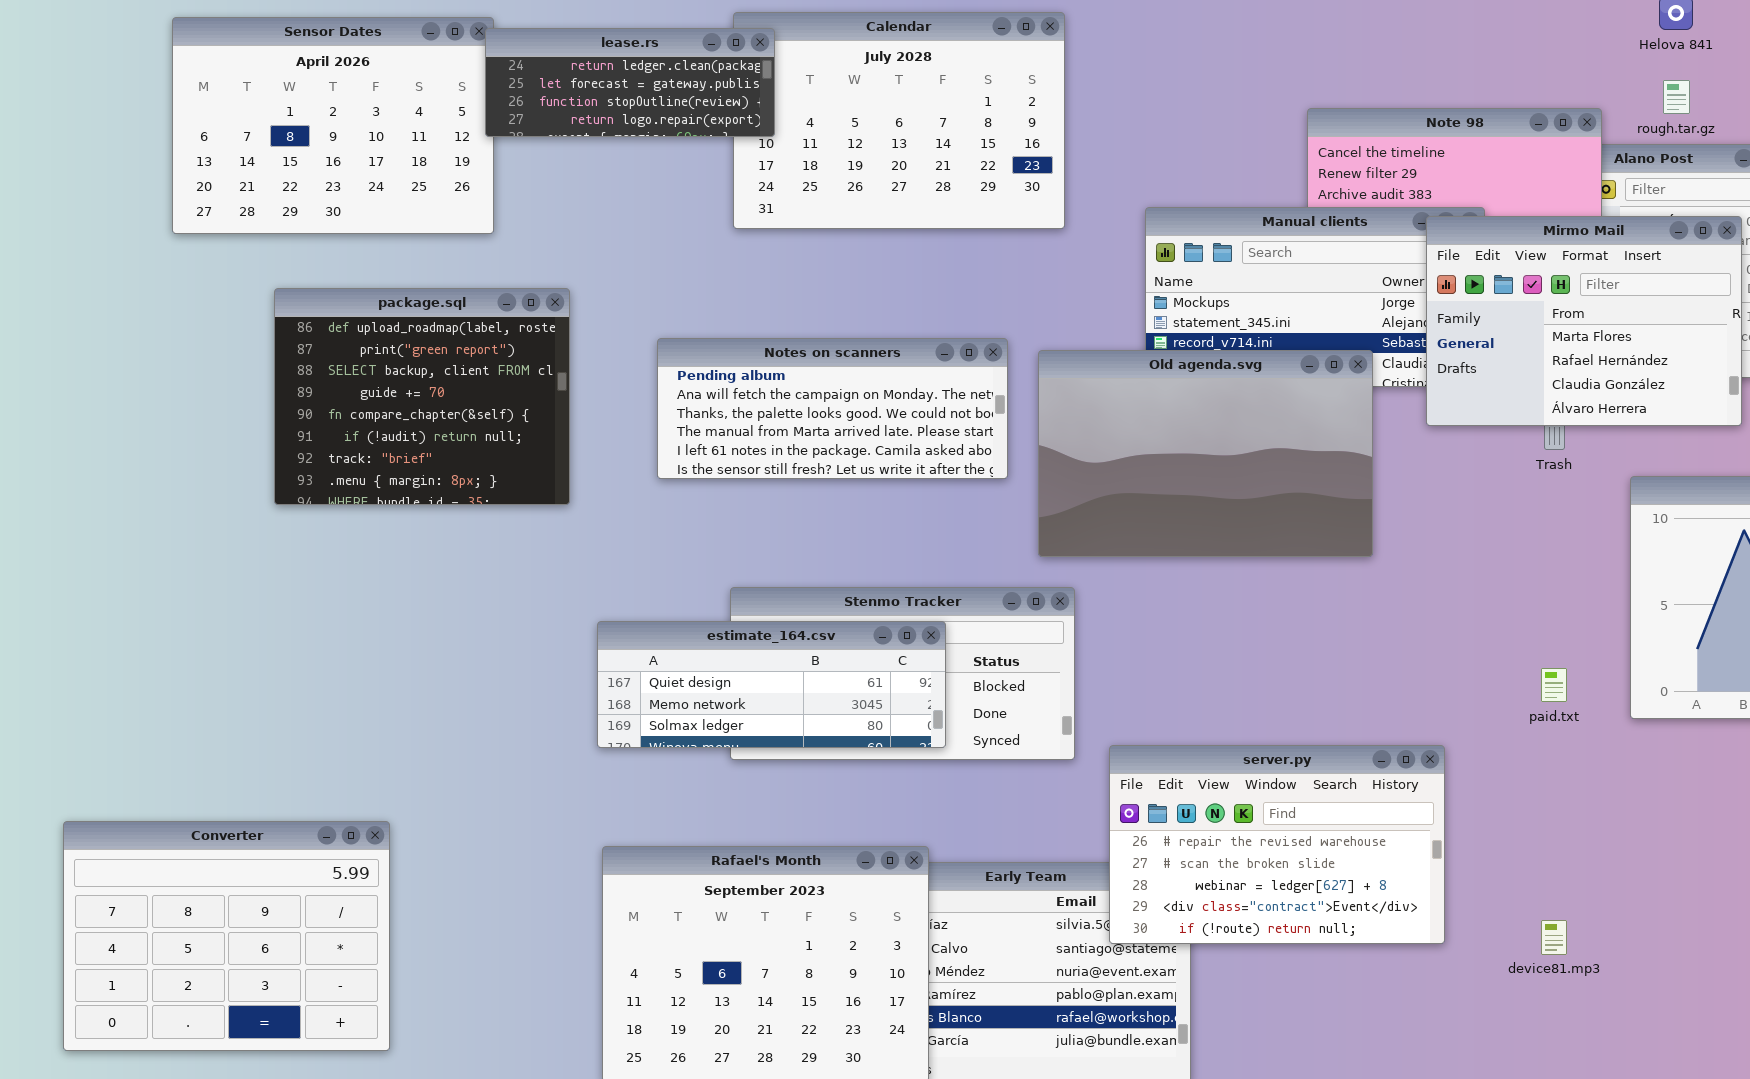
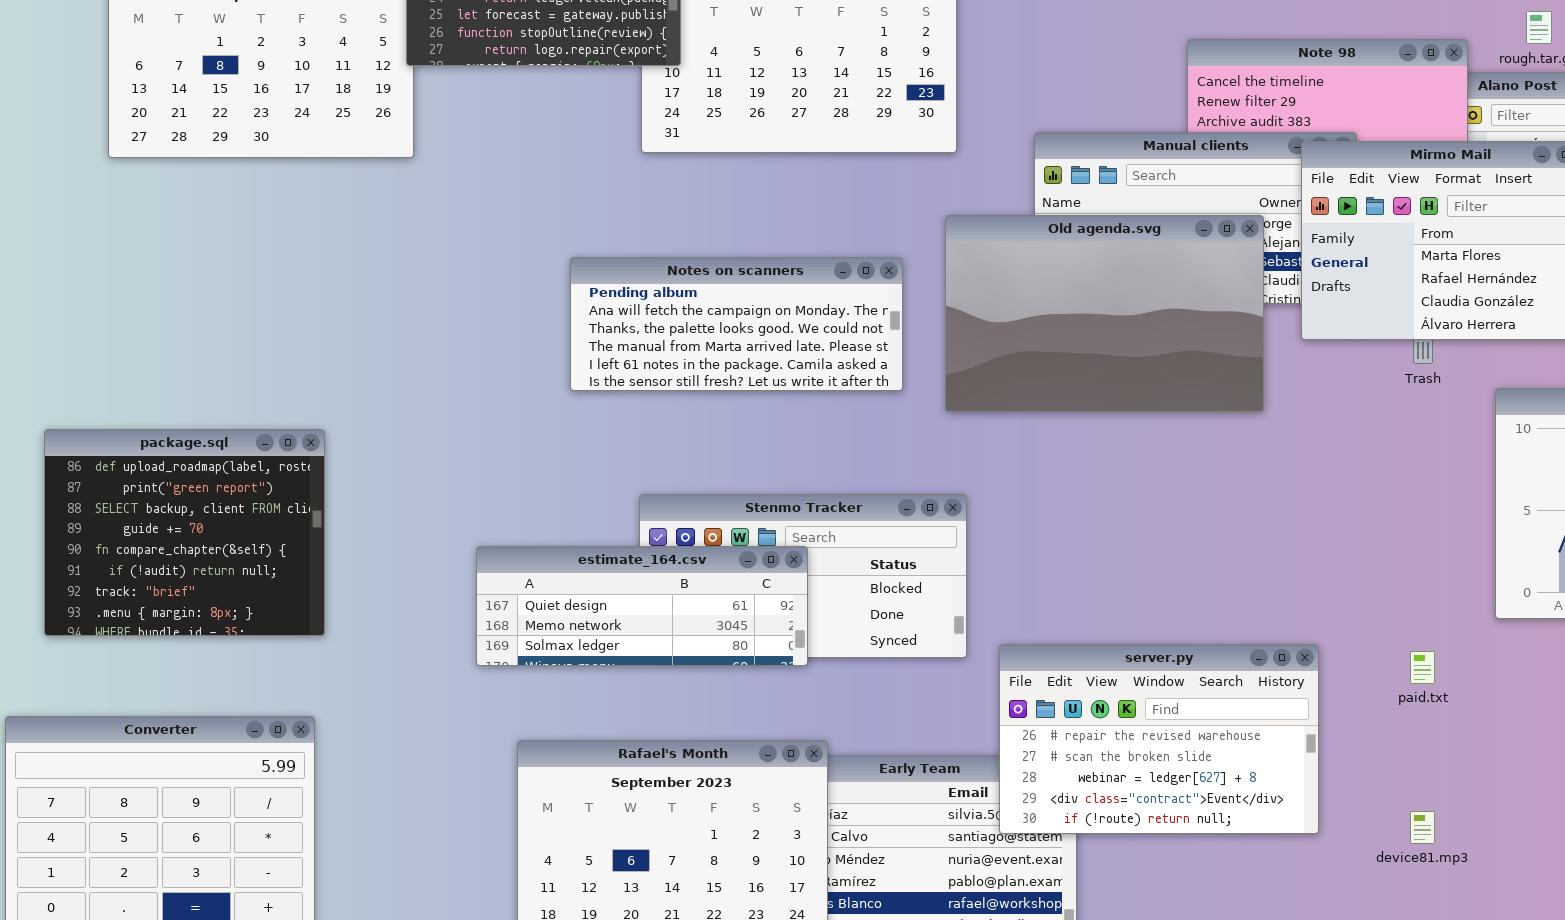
package.sql: [274,288,570,505] -> [44,429,325,636], moved
Old agenda.svg: [1038,350,1373,557] -> [945,215,1264,412], moved
estimate_164.csv: [597,621,946,748] -> [476,546,808,666], moved
paid.txt: [1541,668,1567,702] -> [1410,651,1435,684], moved

